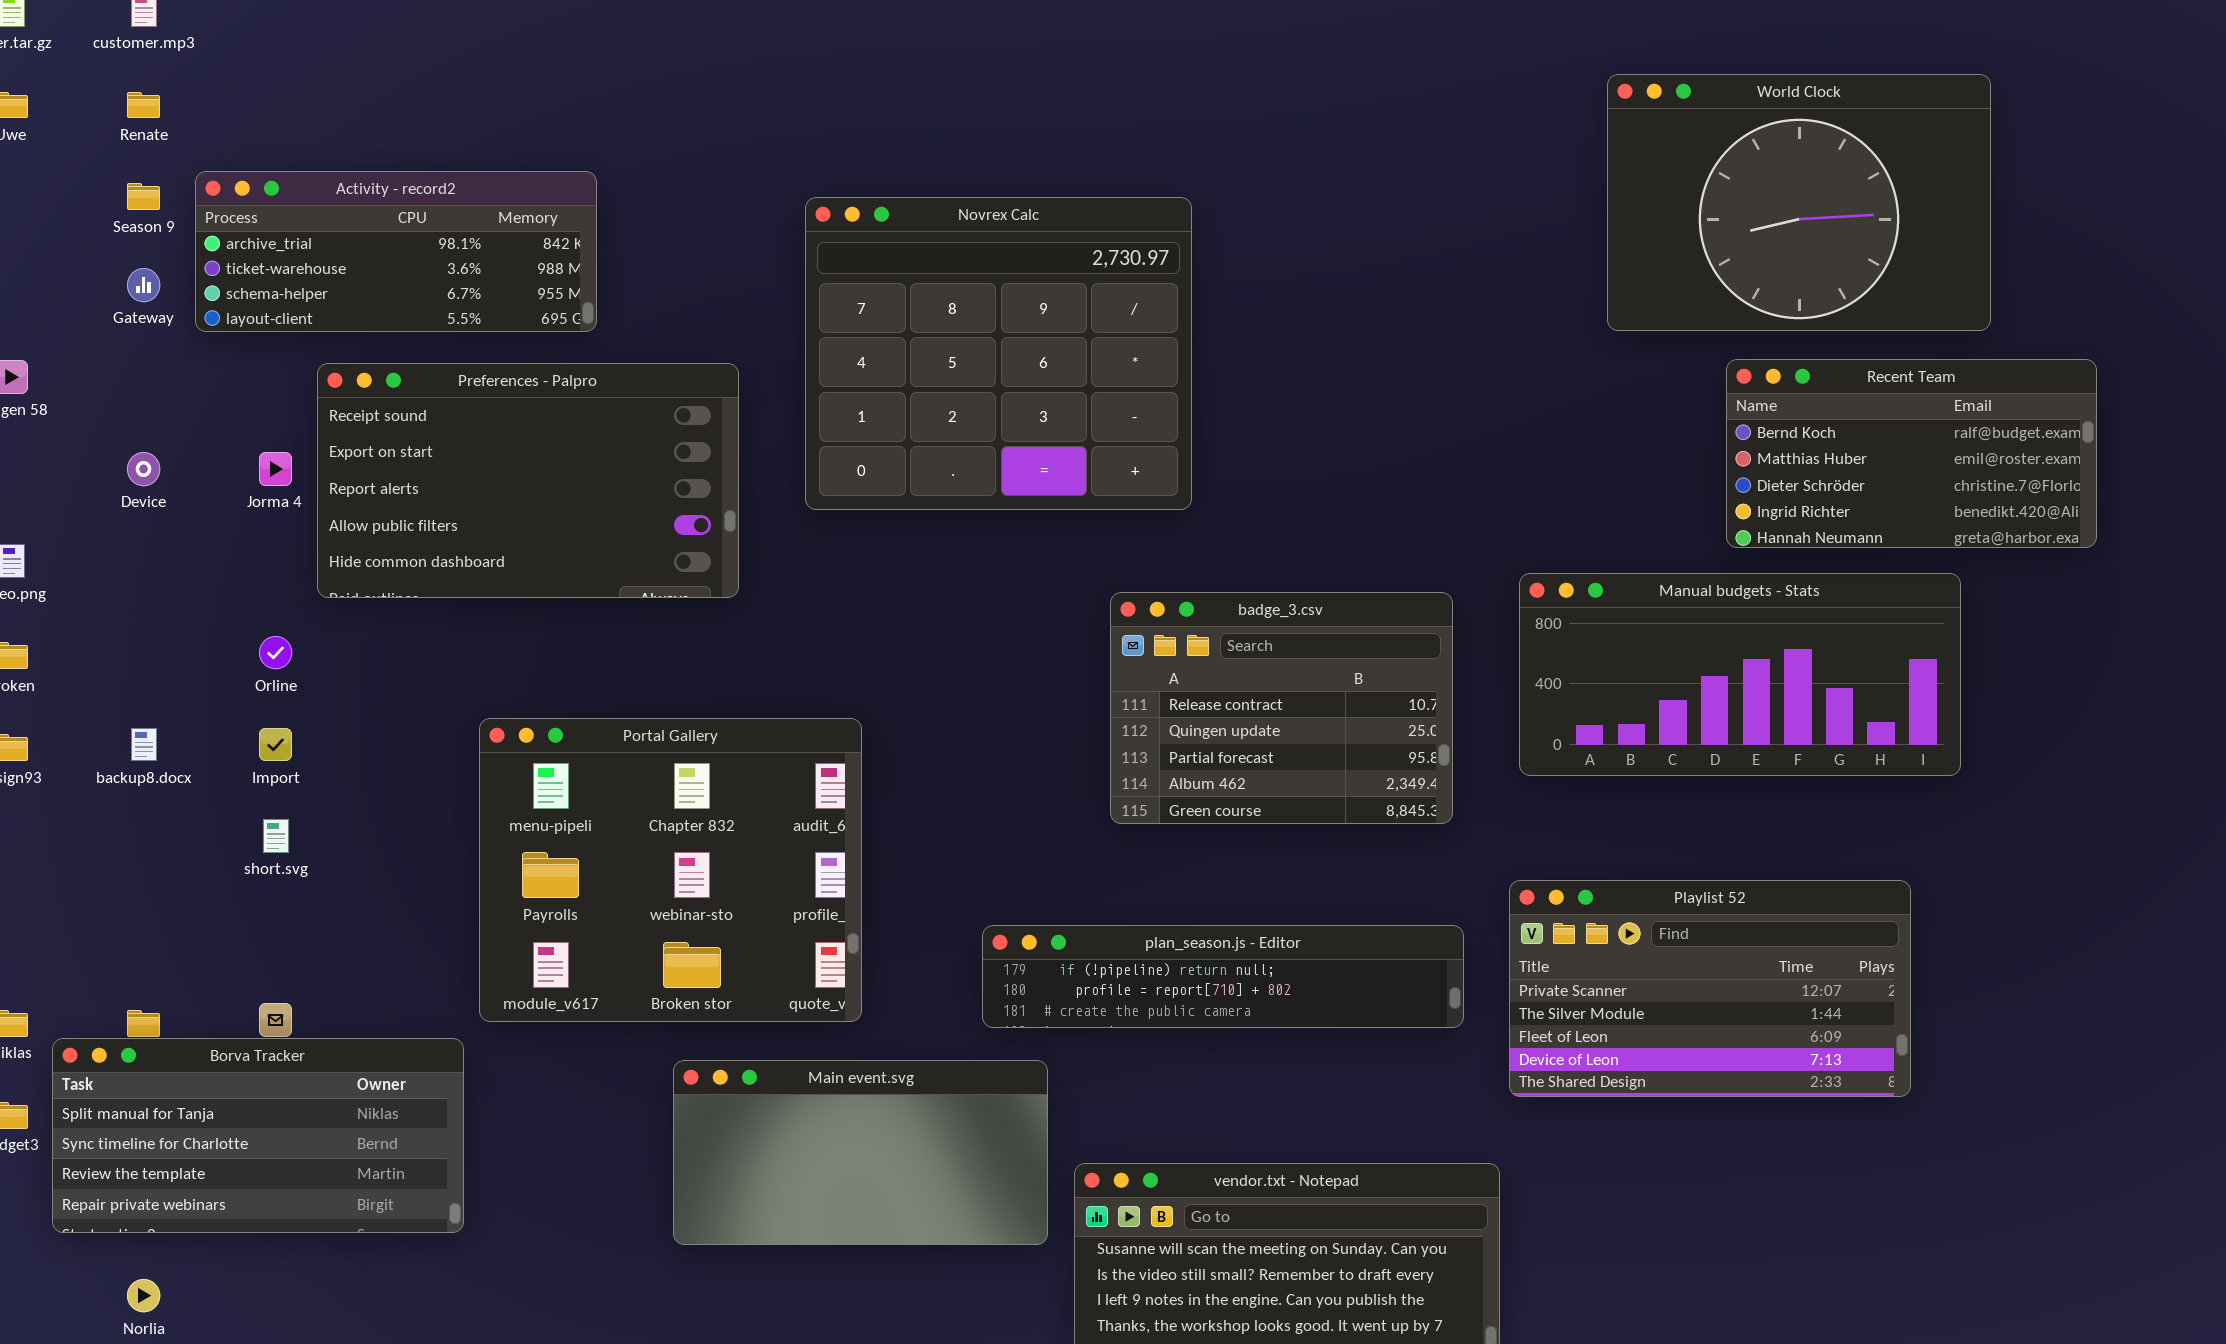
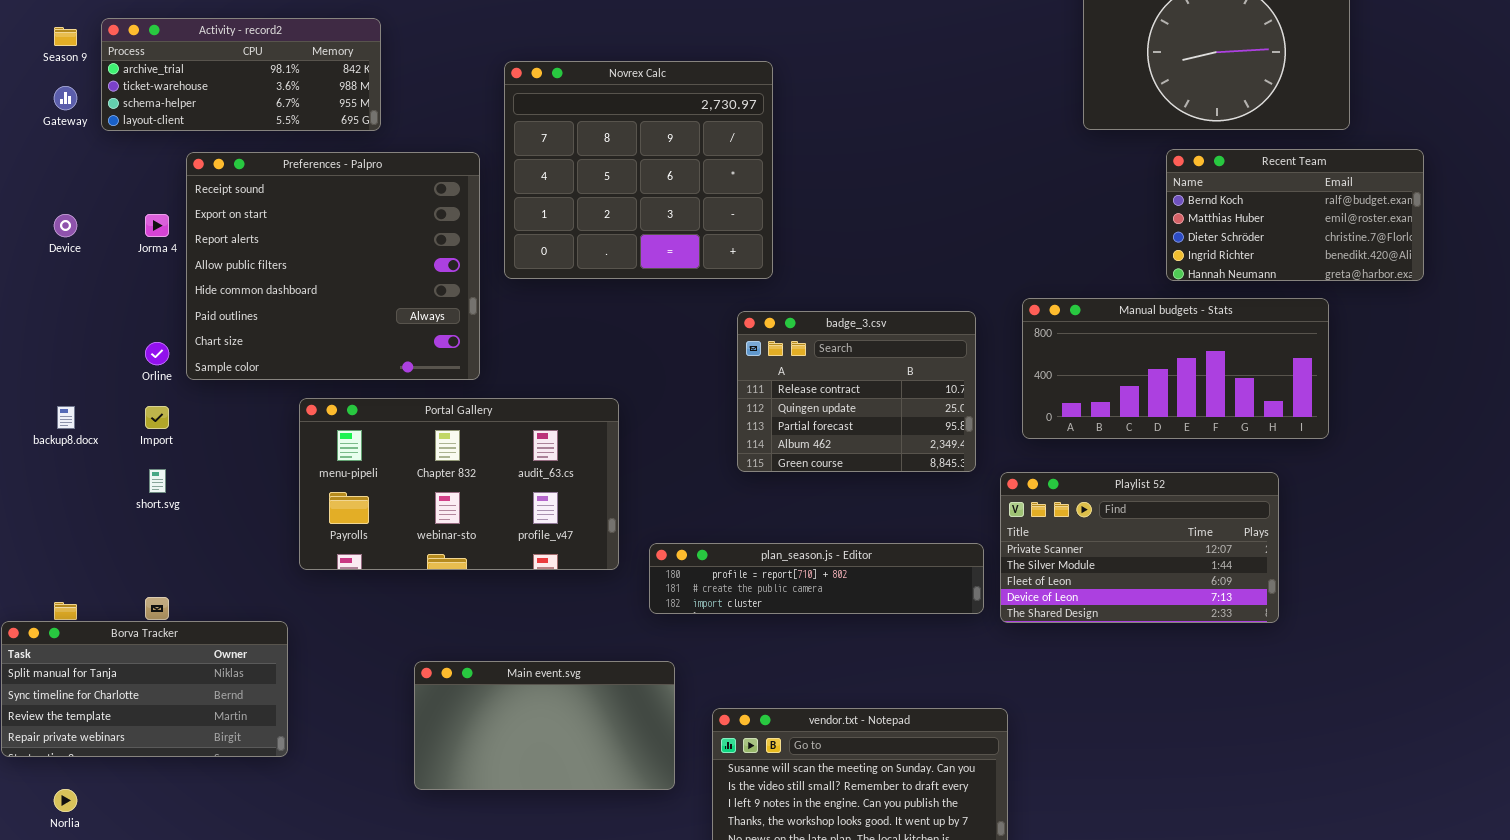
Novrex Calc: [805,197,1192,510] -> [504,61,773,279], moved
Preferences - Palpro: [317,363,739,598] -> [186,152,480,380], resized
Portal Gallery: [479,718,862,1022] -> [299,398,619,570], resized
Playlist 52: [1509,880,1911,1097] -> [1000,472,1279,623], moved
plan_season.js - Editor: [982,925,1464,1028] -> [649,543,984,614], scrolled down 1 row
Main event.svg: [673,1060,1048,1245] -> [414,661,675,790], moved

